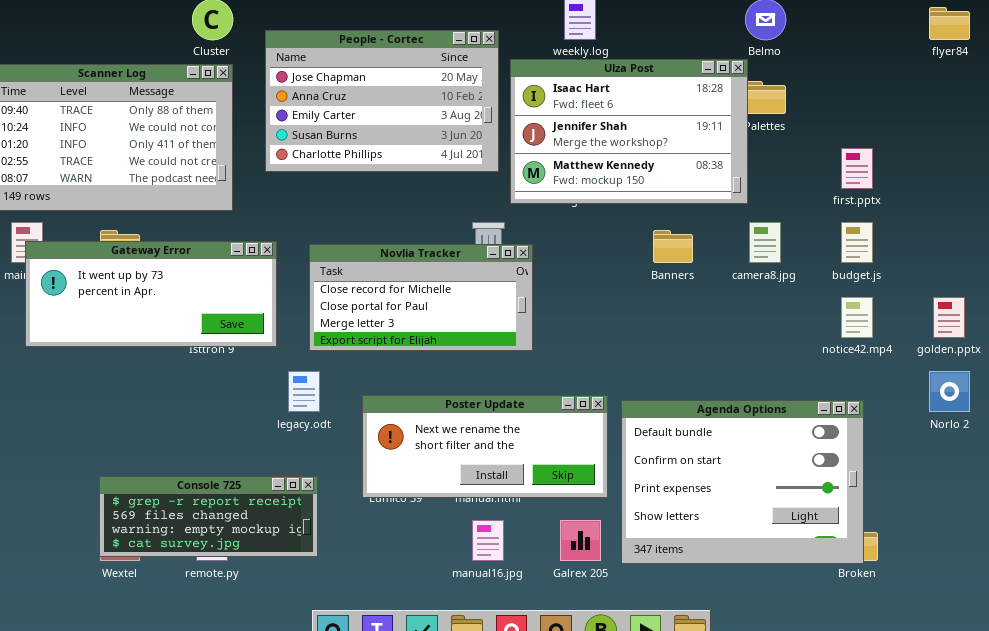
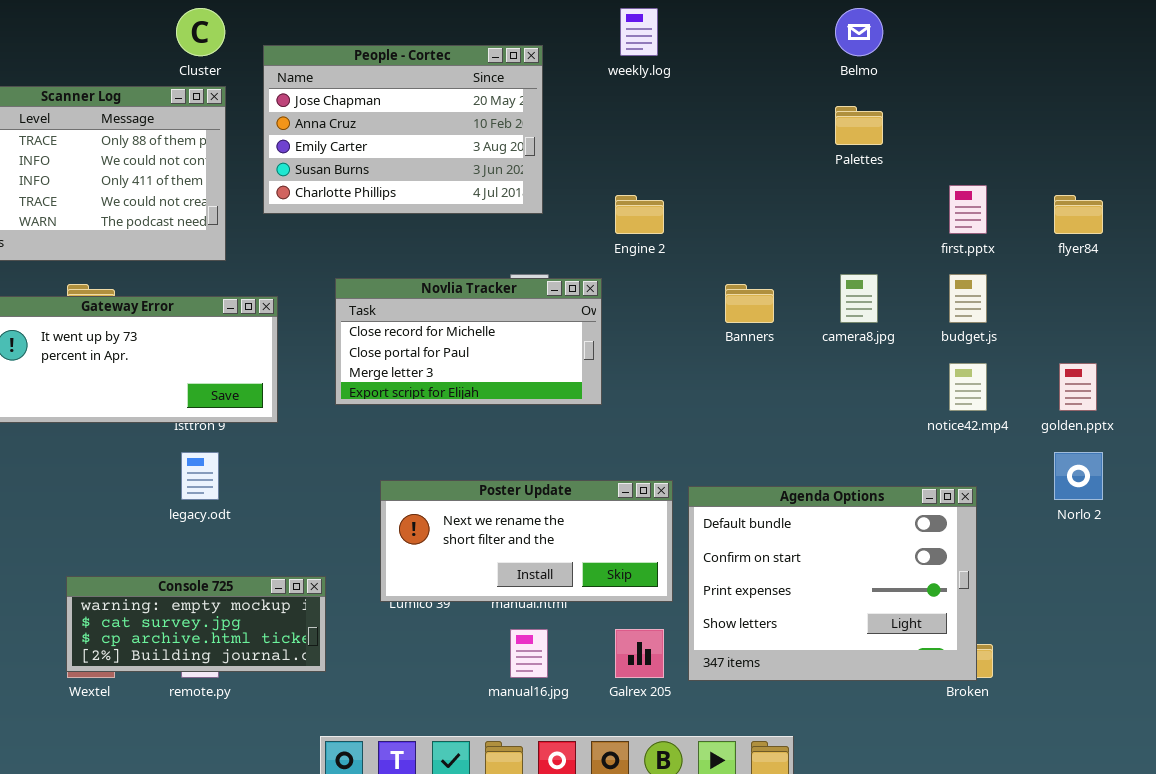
flyer84: [929,7,970,40] -> [1054,195,1103,234], moved
Ulza Post: [510,59,748,204] -> none, closed
Novlia Tracker: [309,244,533,351] -> [335,278,602,405], moved
legacy.odt: [288,371,320,412] -> [181,452,219,500], moved
Console 725: [99,476,318,557] -> [66,576,326,672], scrolled down 2 rows

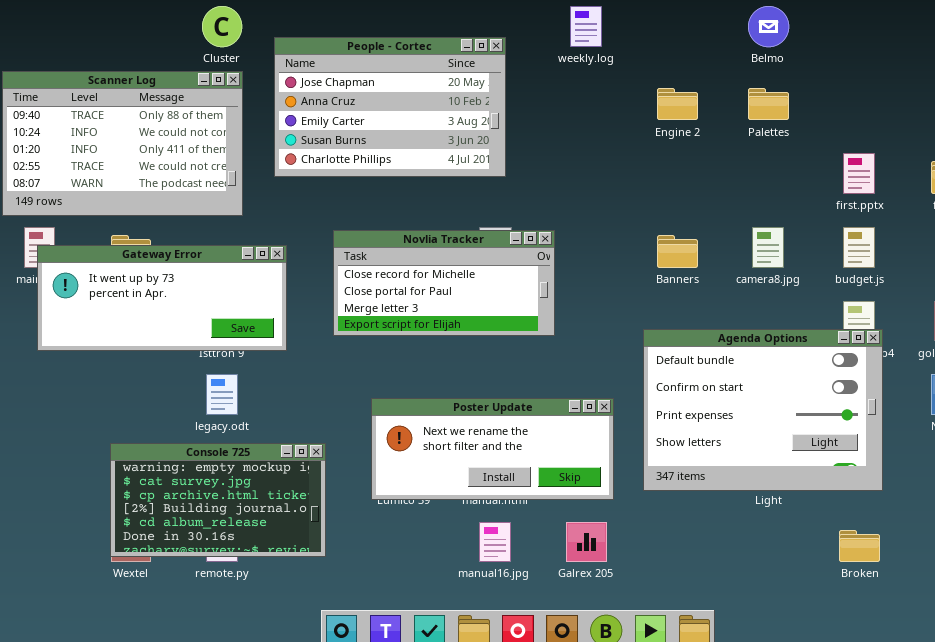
Engine 2: [615,195,664,234] -> [657,88,698,120], moved
Agenda Options: [688,486,977,681] -> [643,329,883,491], moved
Console 725: [66,576,326,672] -> [110,443,326,557], resized

